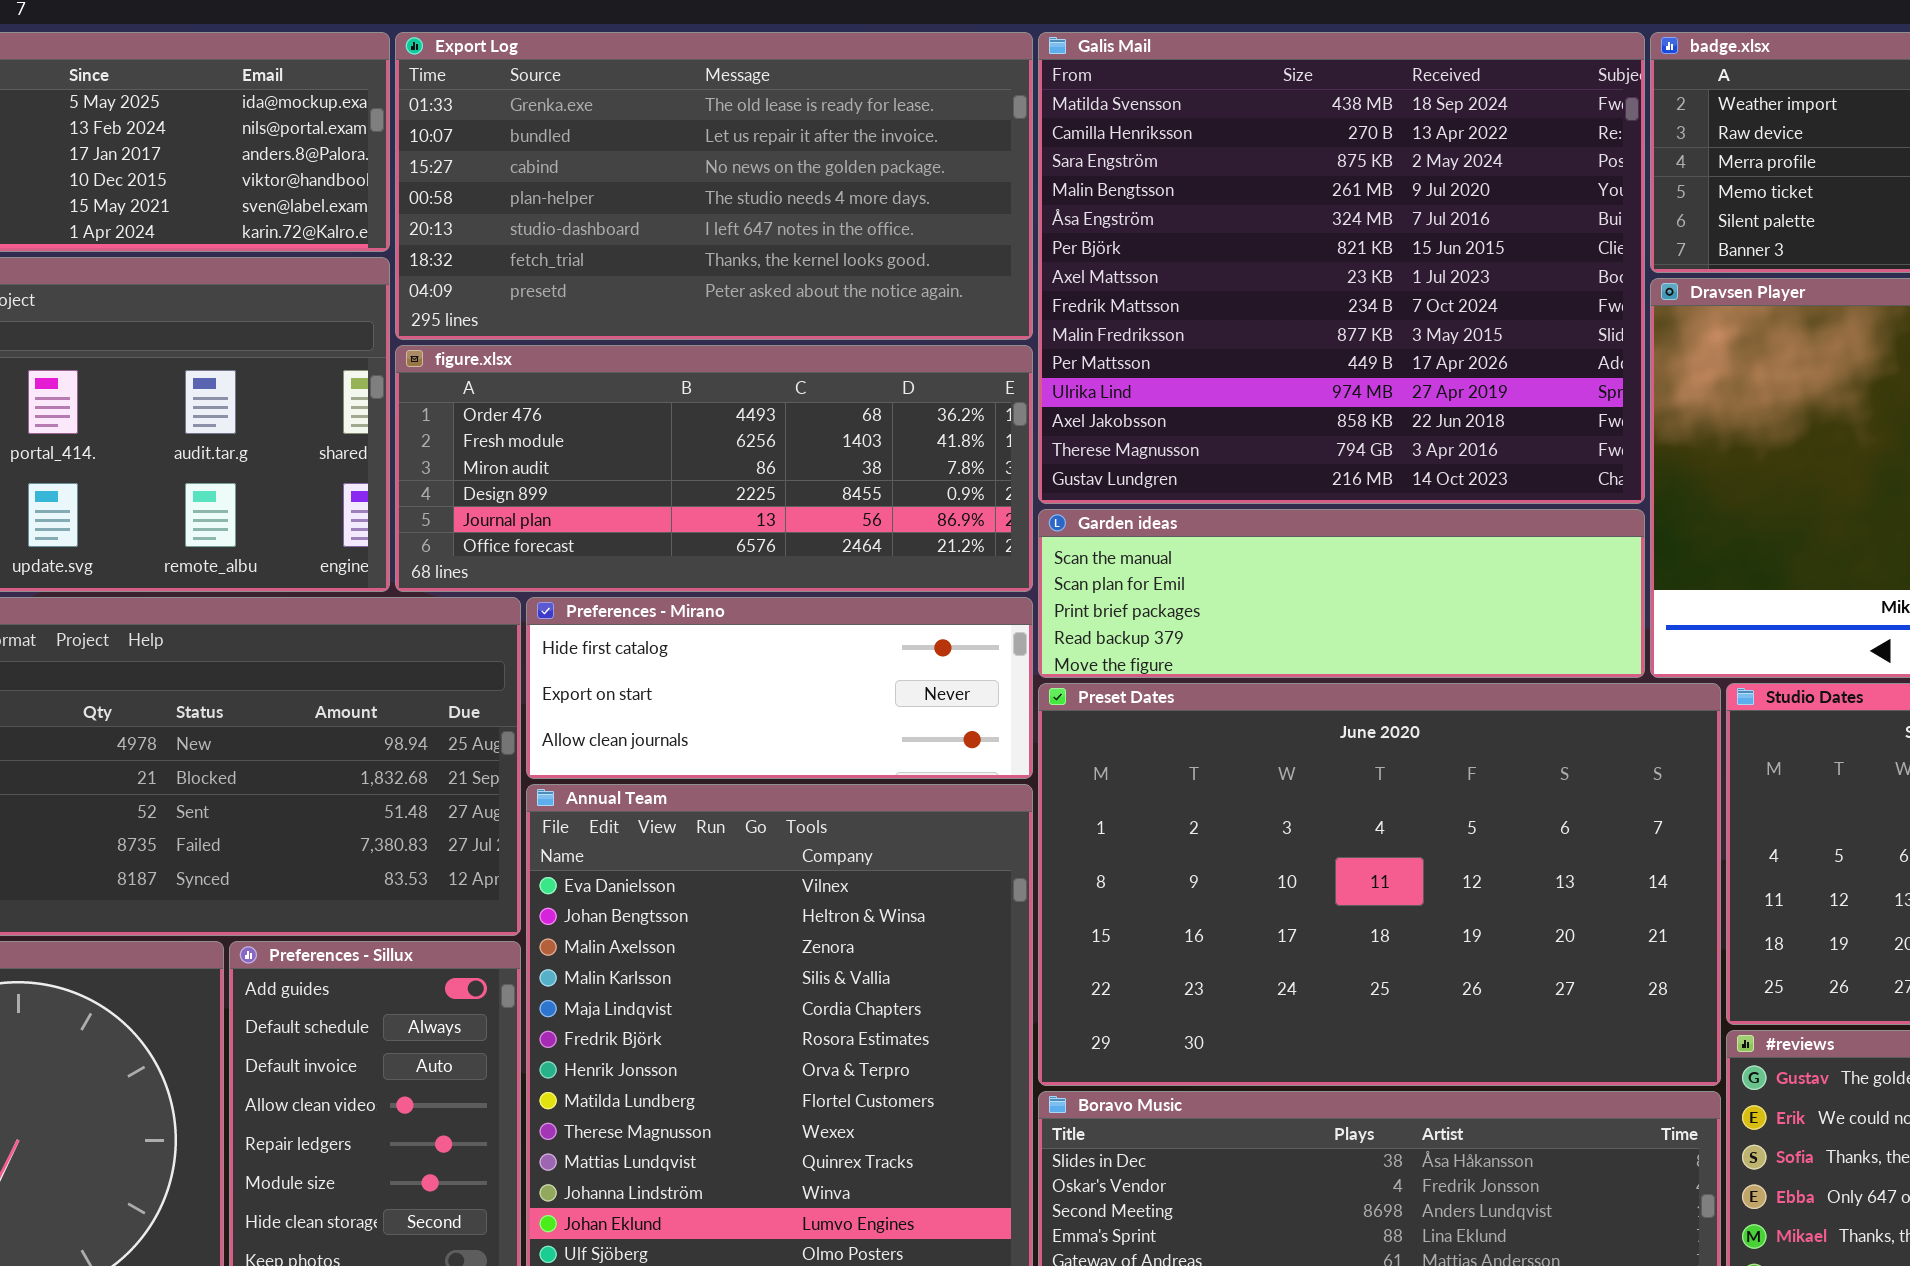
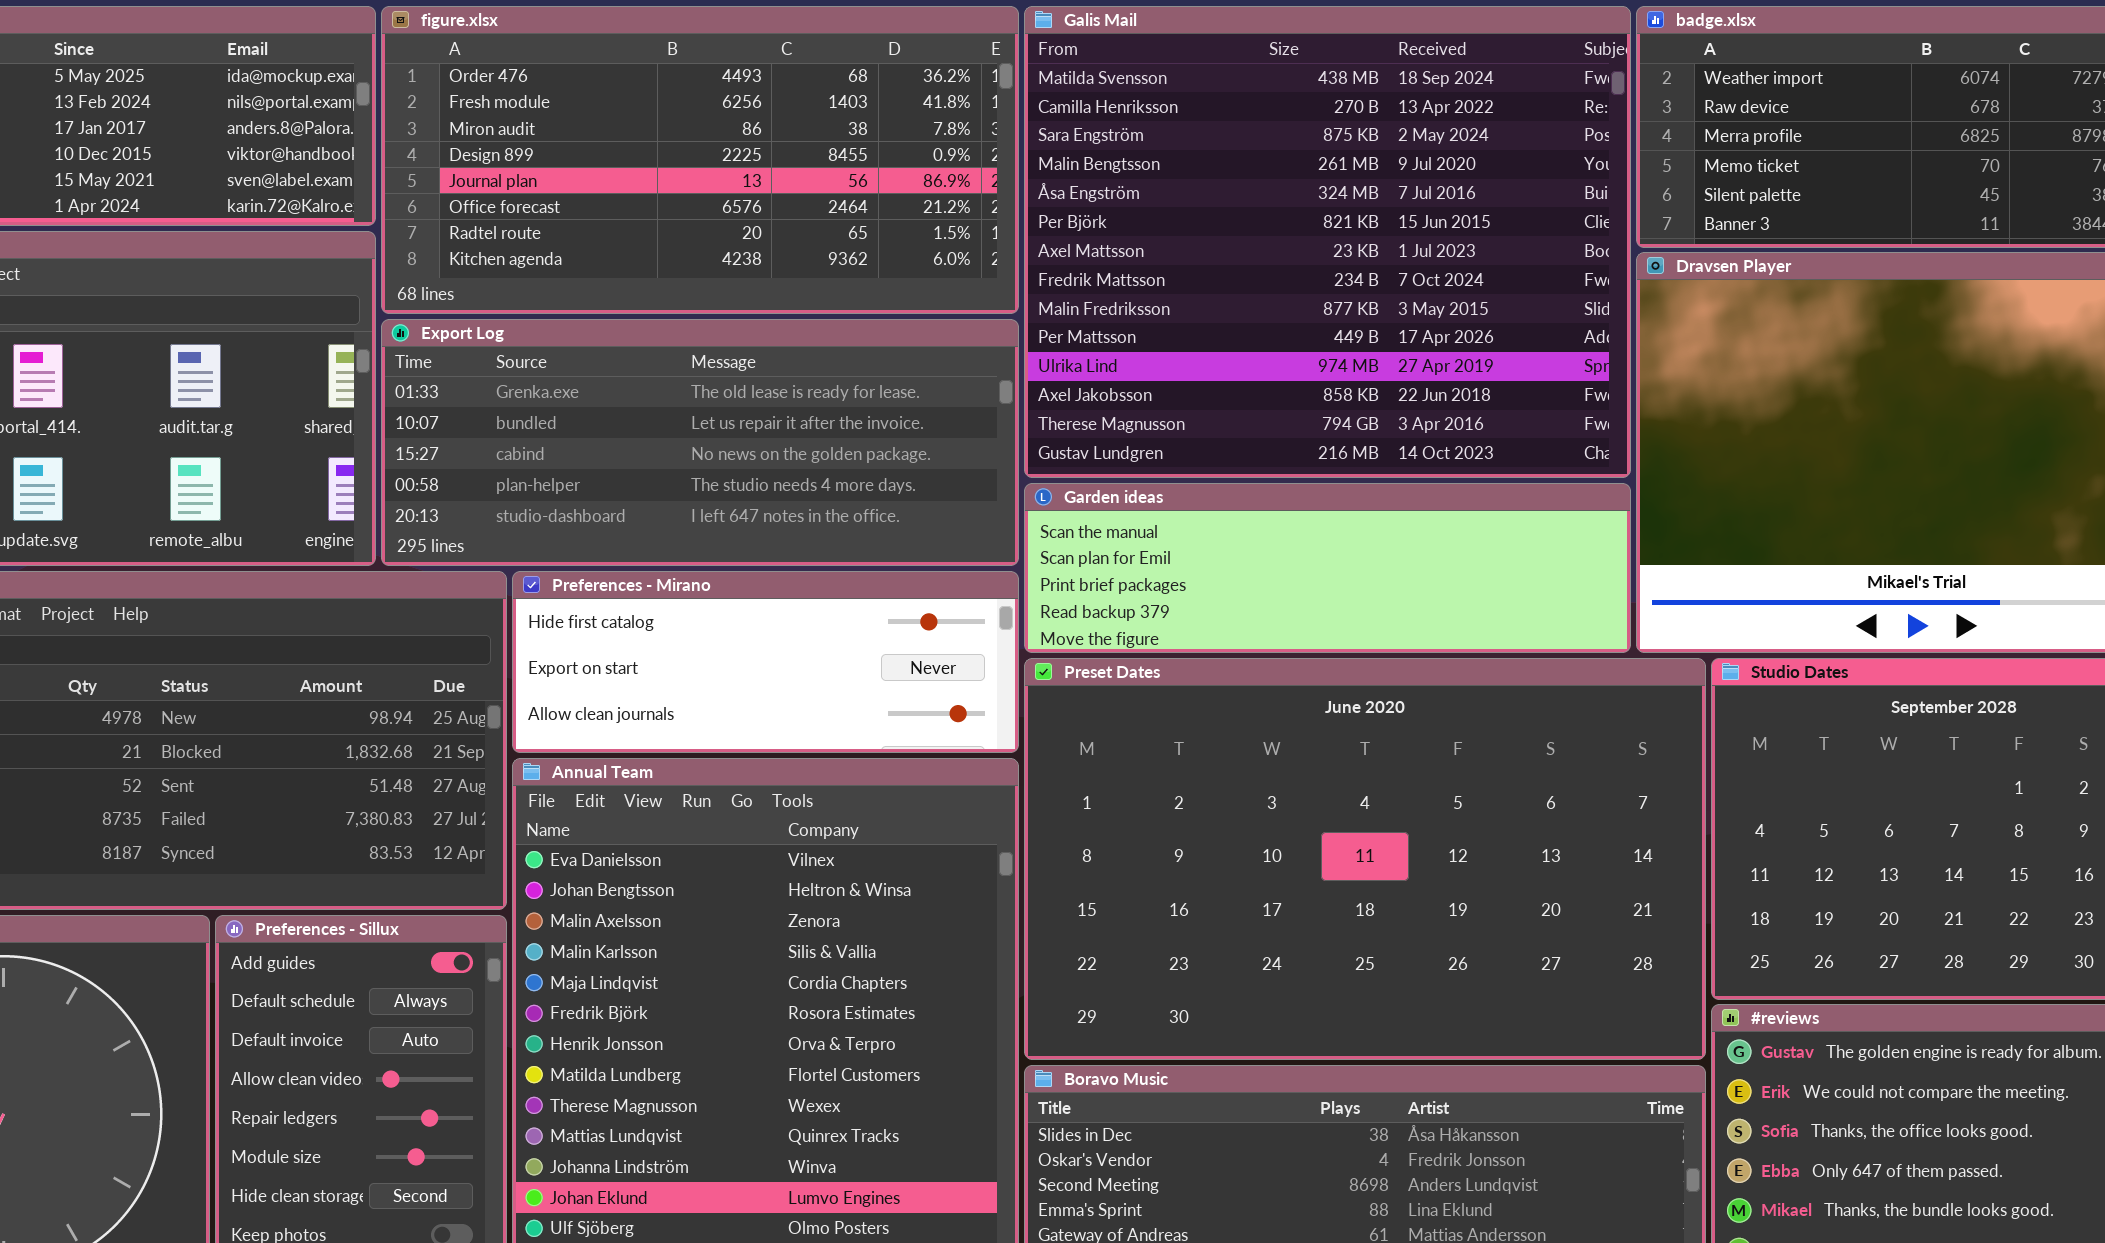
Export Log: [395,32,1033,340] -> [381,319,1019,566], moved, resized
figure.xlsx: [395,345,1033,592] -> [381,6,1019,314], moved, resized

